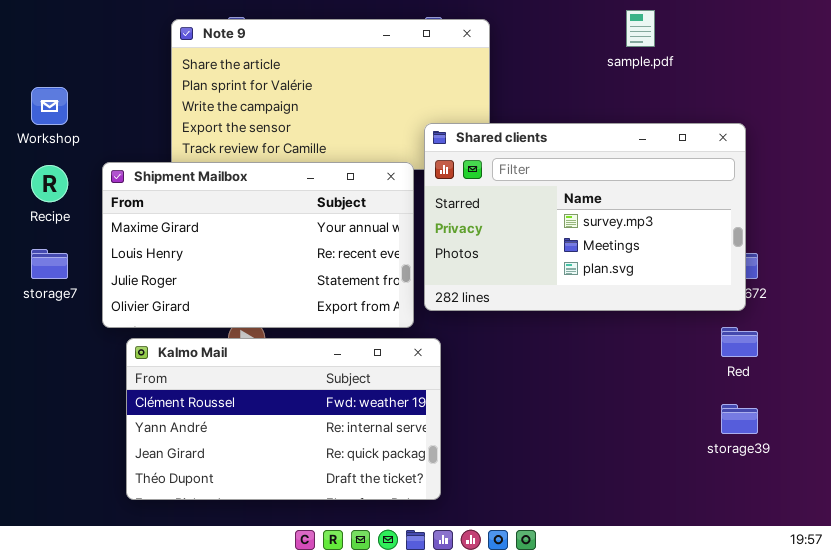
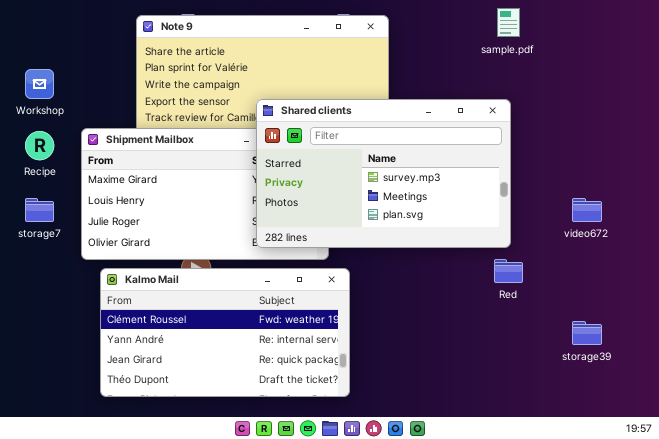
Shared clients: [424,123,746,311] -> [256,99,511,248], moved
Red: [721,327,758,357] -> [494,259,523,283], moved

